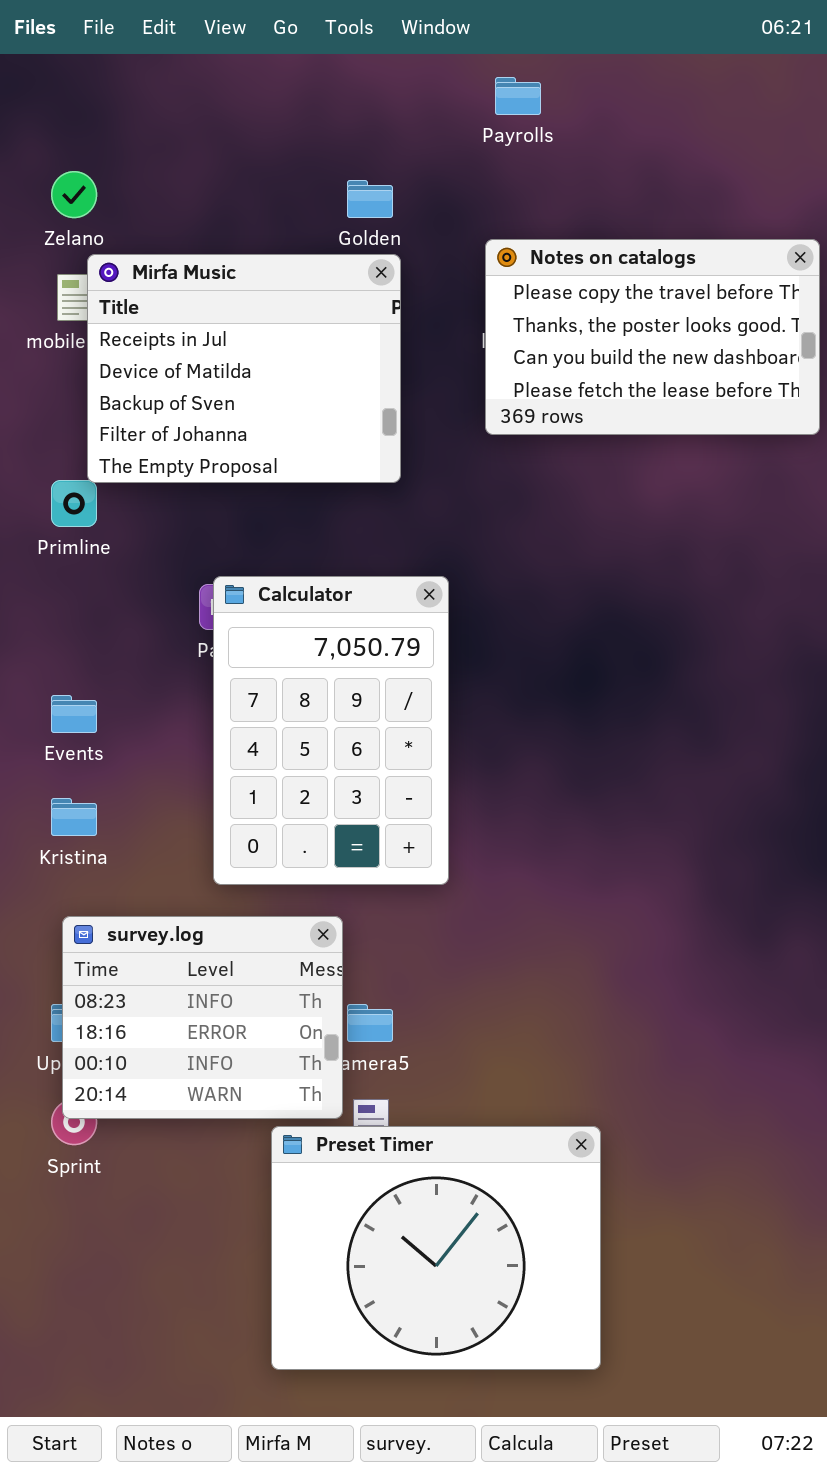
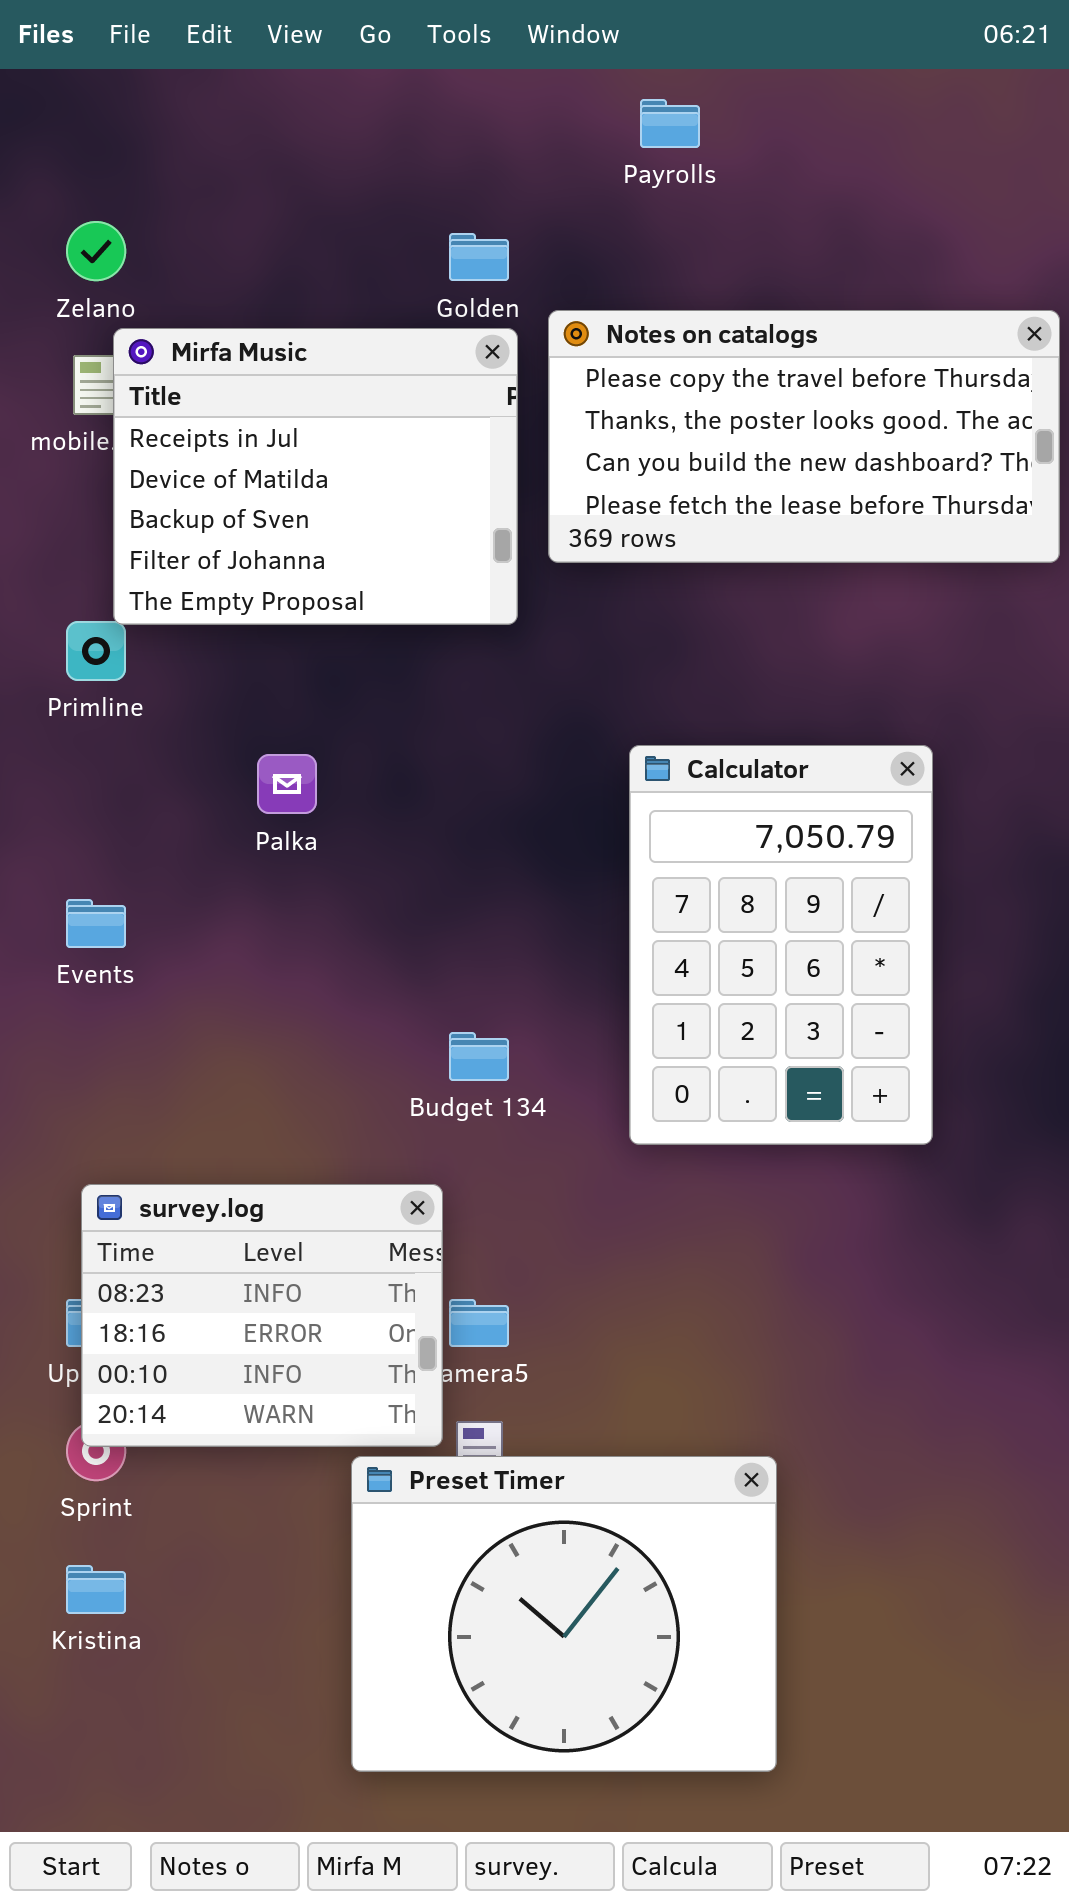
Notes on catalogs: [485,239,820,435] -> [548,310,1060,563], resized
Calculator: [213,576,449,885] -> [629,745,933,1145], moved
Kristina: [51,798,97,836] -> [66,1565,126,1614], moved

